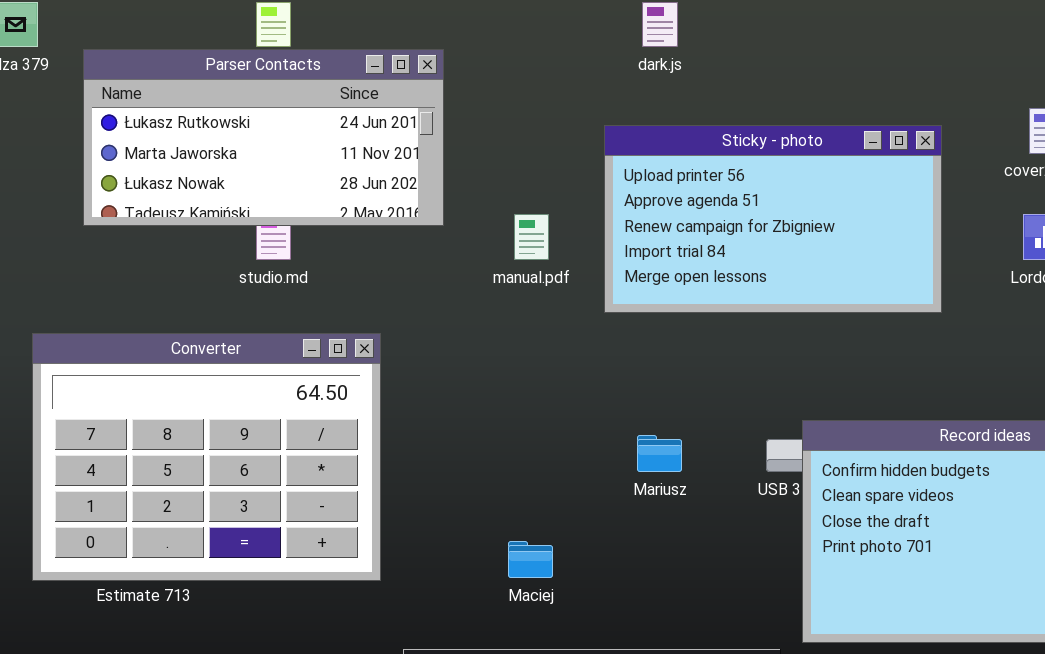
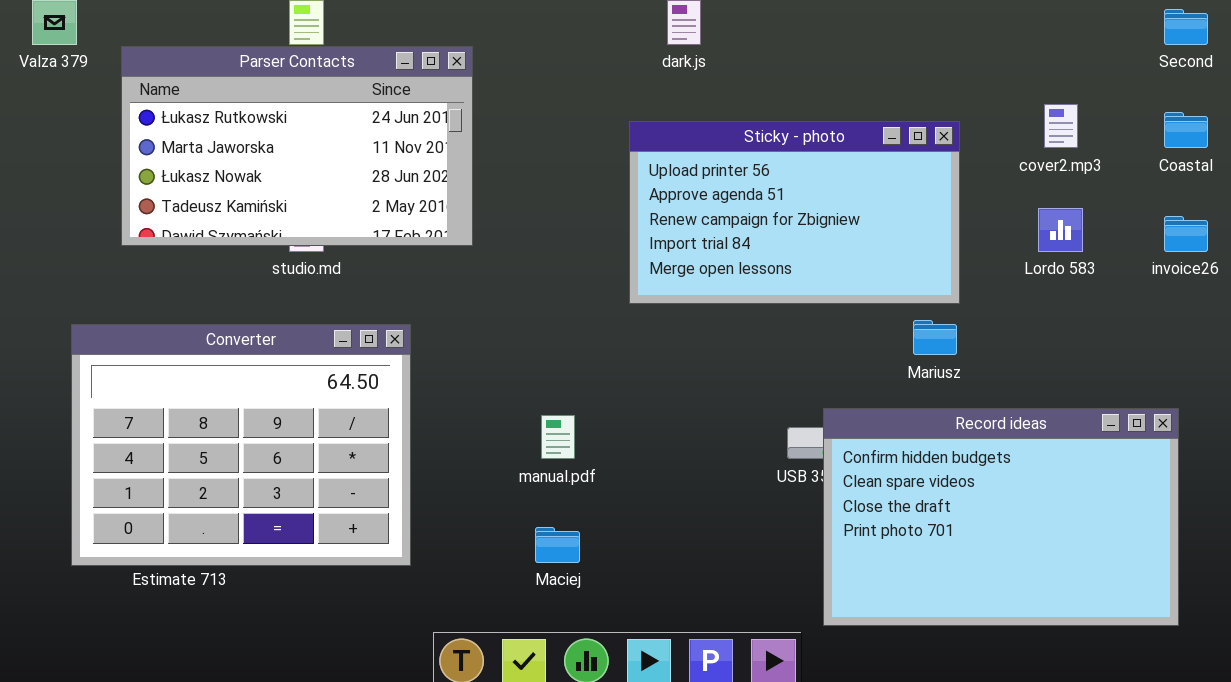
Parser Contacts: [83,49,444,226] -> [121,46,473,246], resized
manual.pdf: [514,214,549,260] -> [541,415,575,459], moved
Mariusz: [637,435,682,472] -> [913,320,957,355], moved

